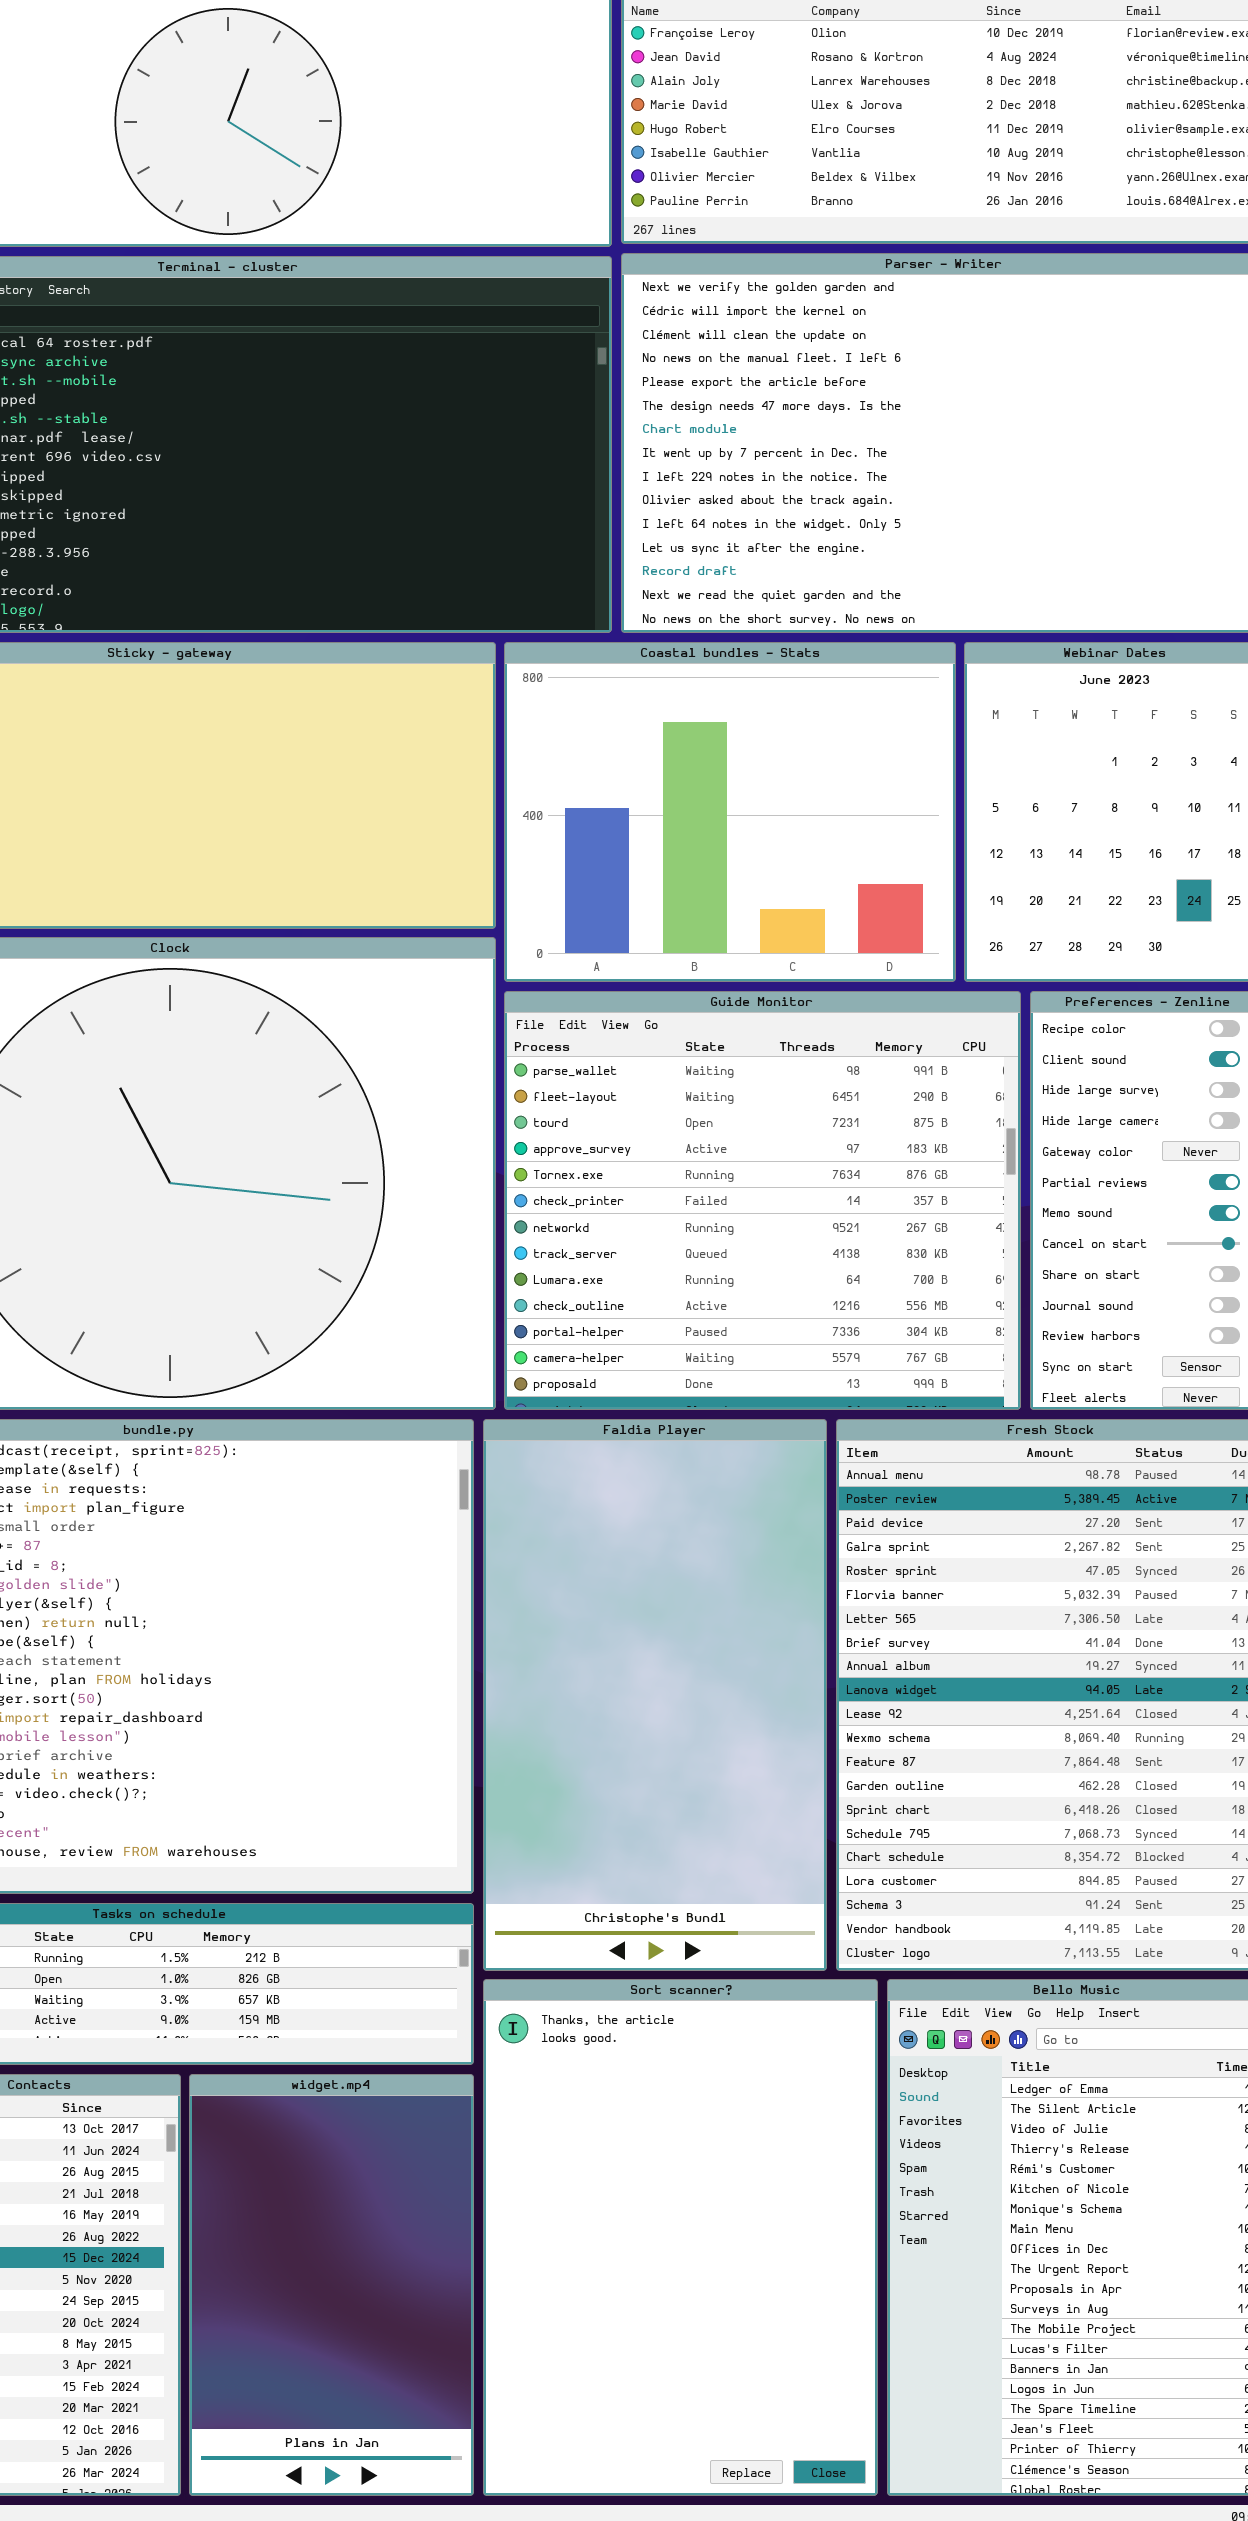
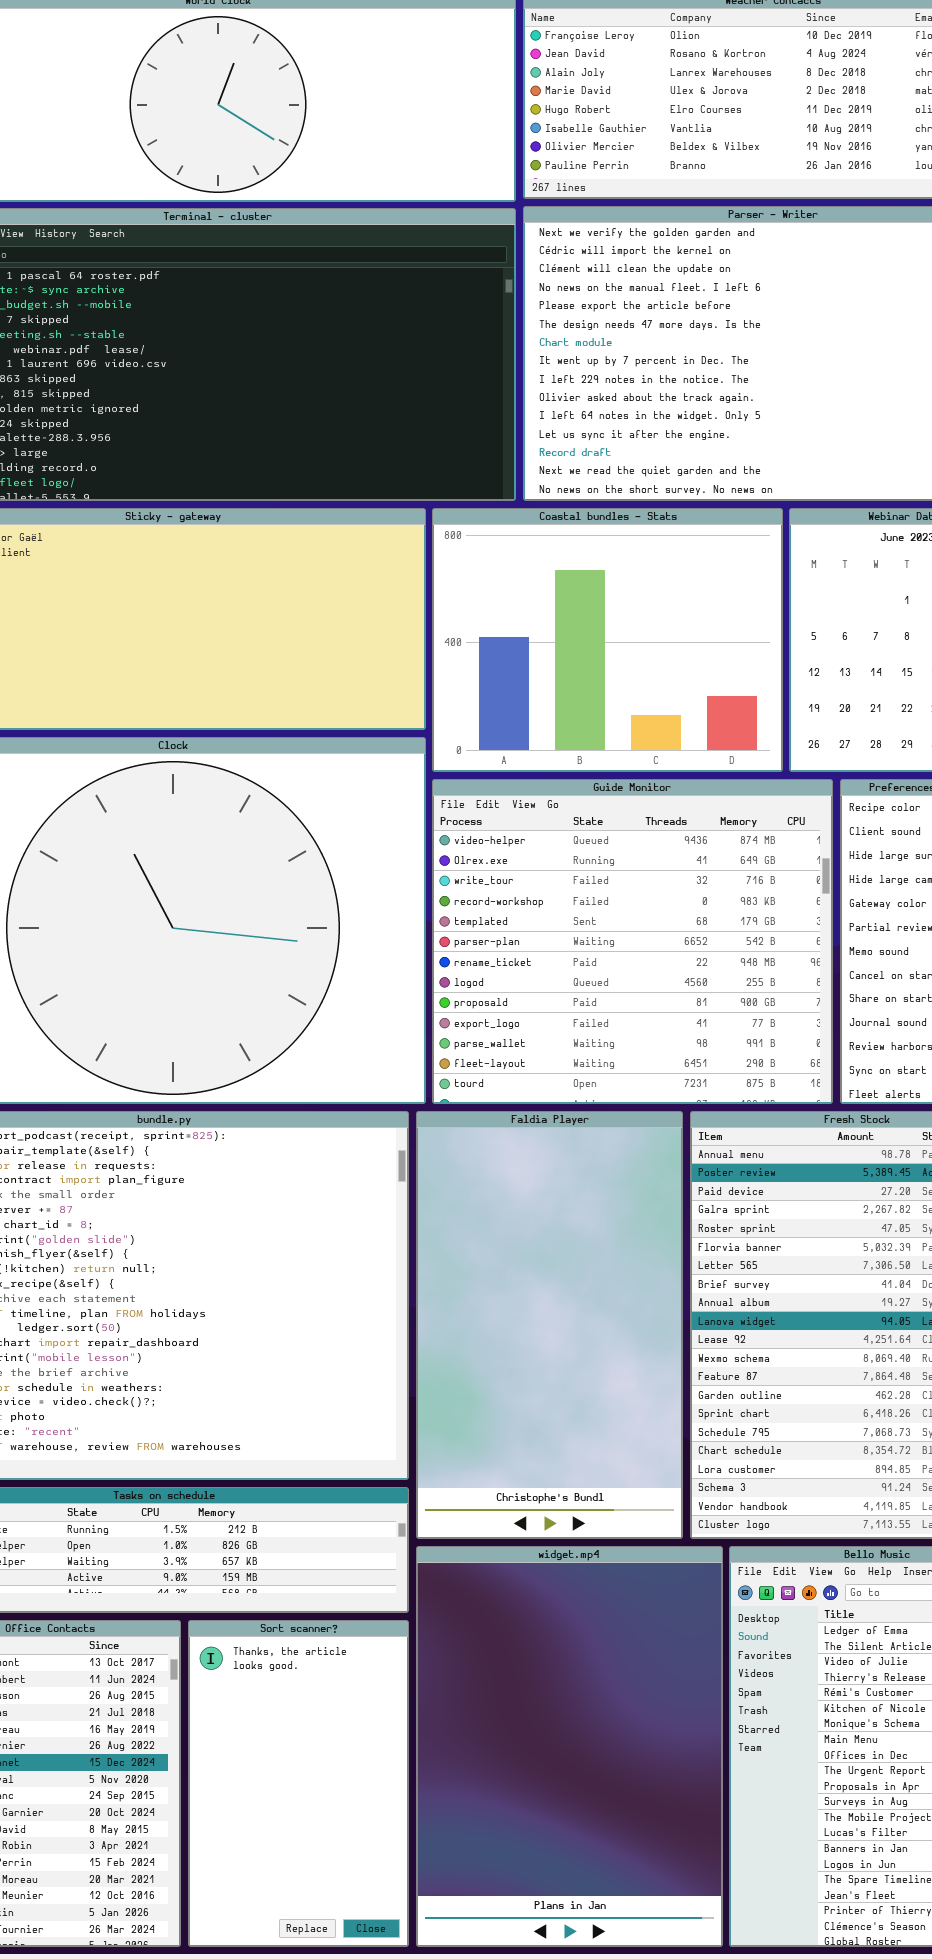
Guide Monitor: [504,991,1021,1410] -> [432,779,833,1104], scrolled up 10 rows
Sort scanner?: [483,1979,878,2496] -> [188,1620,409,1947], moved, resized
widget.mp4: [189,2074,474,2496] -> [416,1546,723,1947], moved, resized

